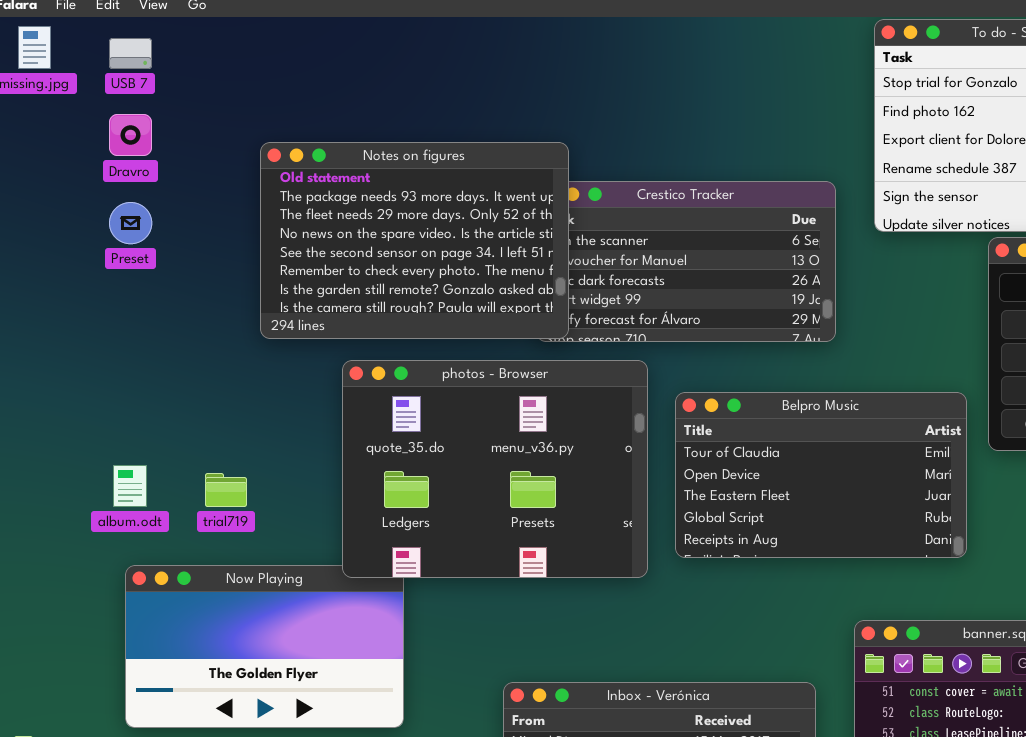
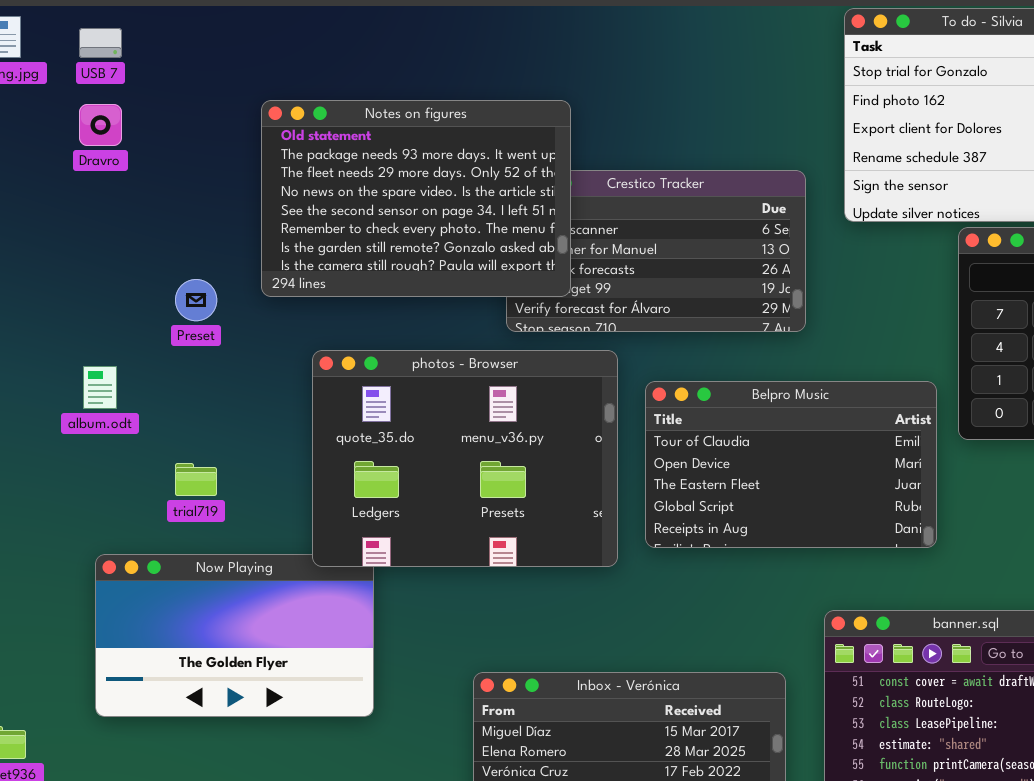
Notes on figures: [260,142,569,339] -> [261,100,571,297], moved
Preset: [109,202,152,244] -> [175,279,217,321], moved
album.odt: [113,465,147,507] -> [83,366,117,409], moved

